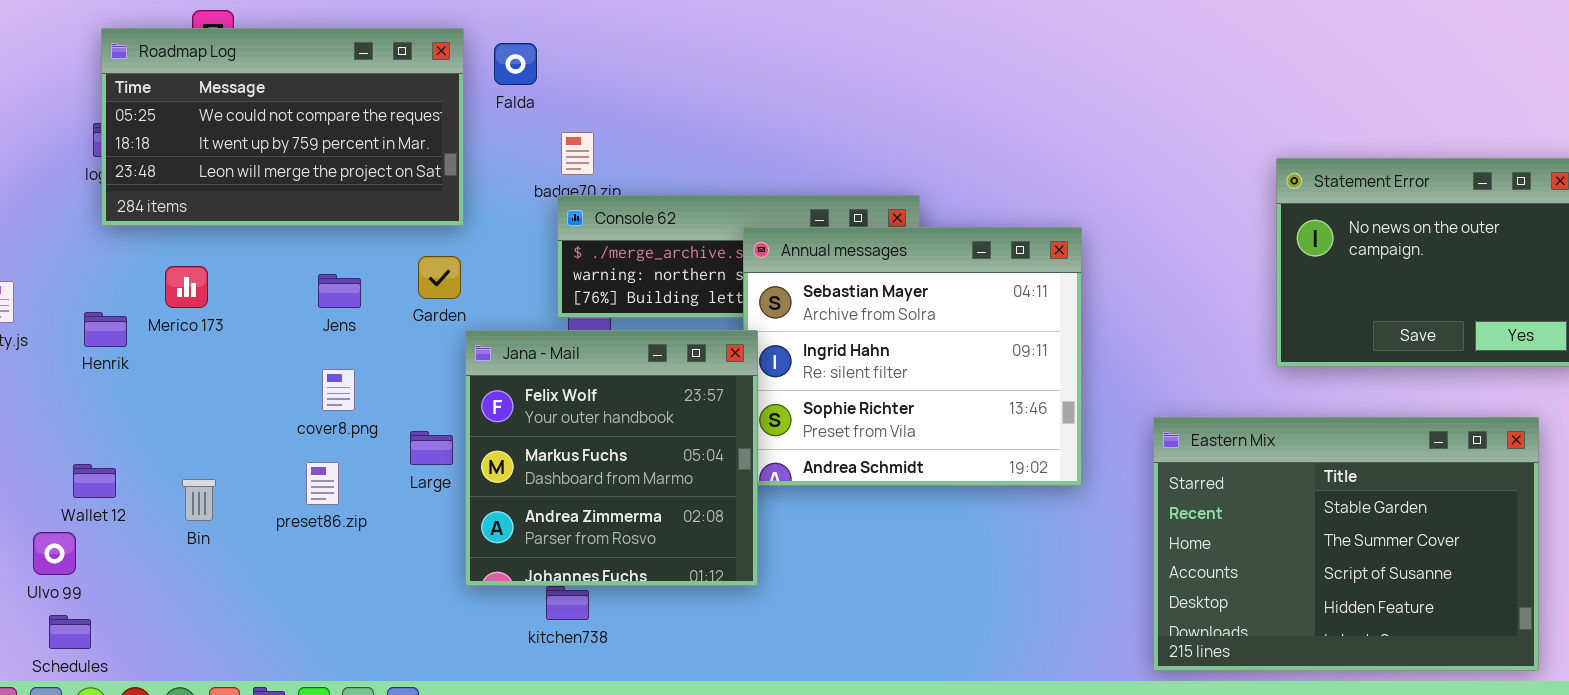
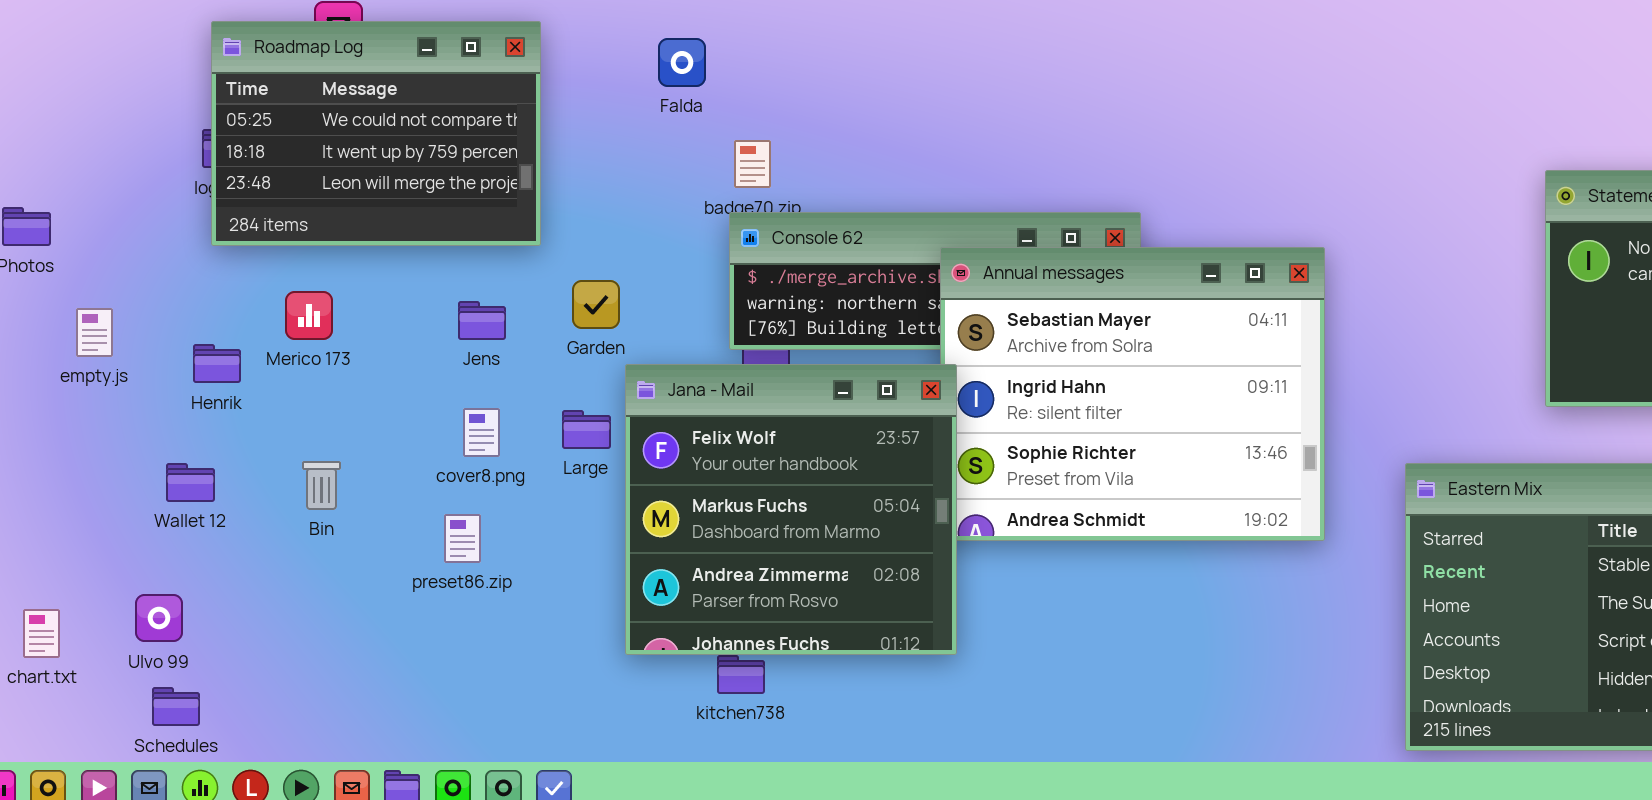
Roadmap Log: [101,28,464,226] -> [211,21,541,246], resized
Large: [410,431,453,465] -> [562,410,611,449], moved
Wallet 12: [73,464,116,498] -> [166,463,215,502], moved
Bin: [182,479,216,521] -> [302,461,341,510], moved

